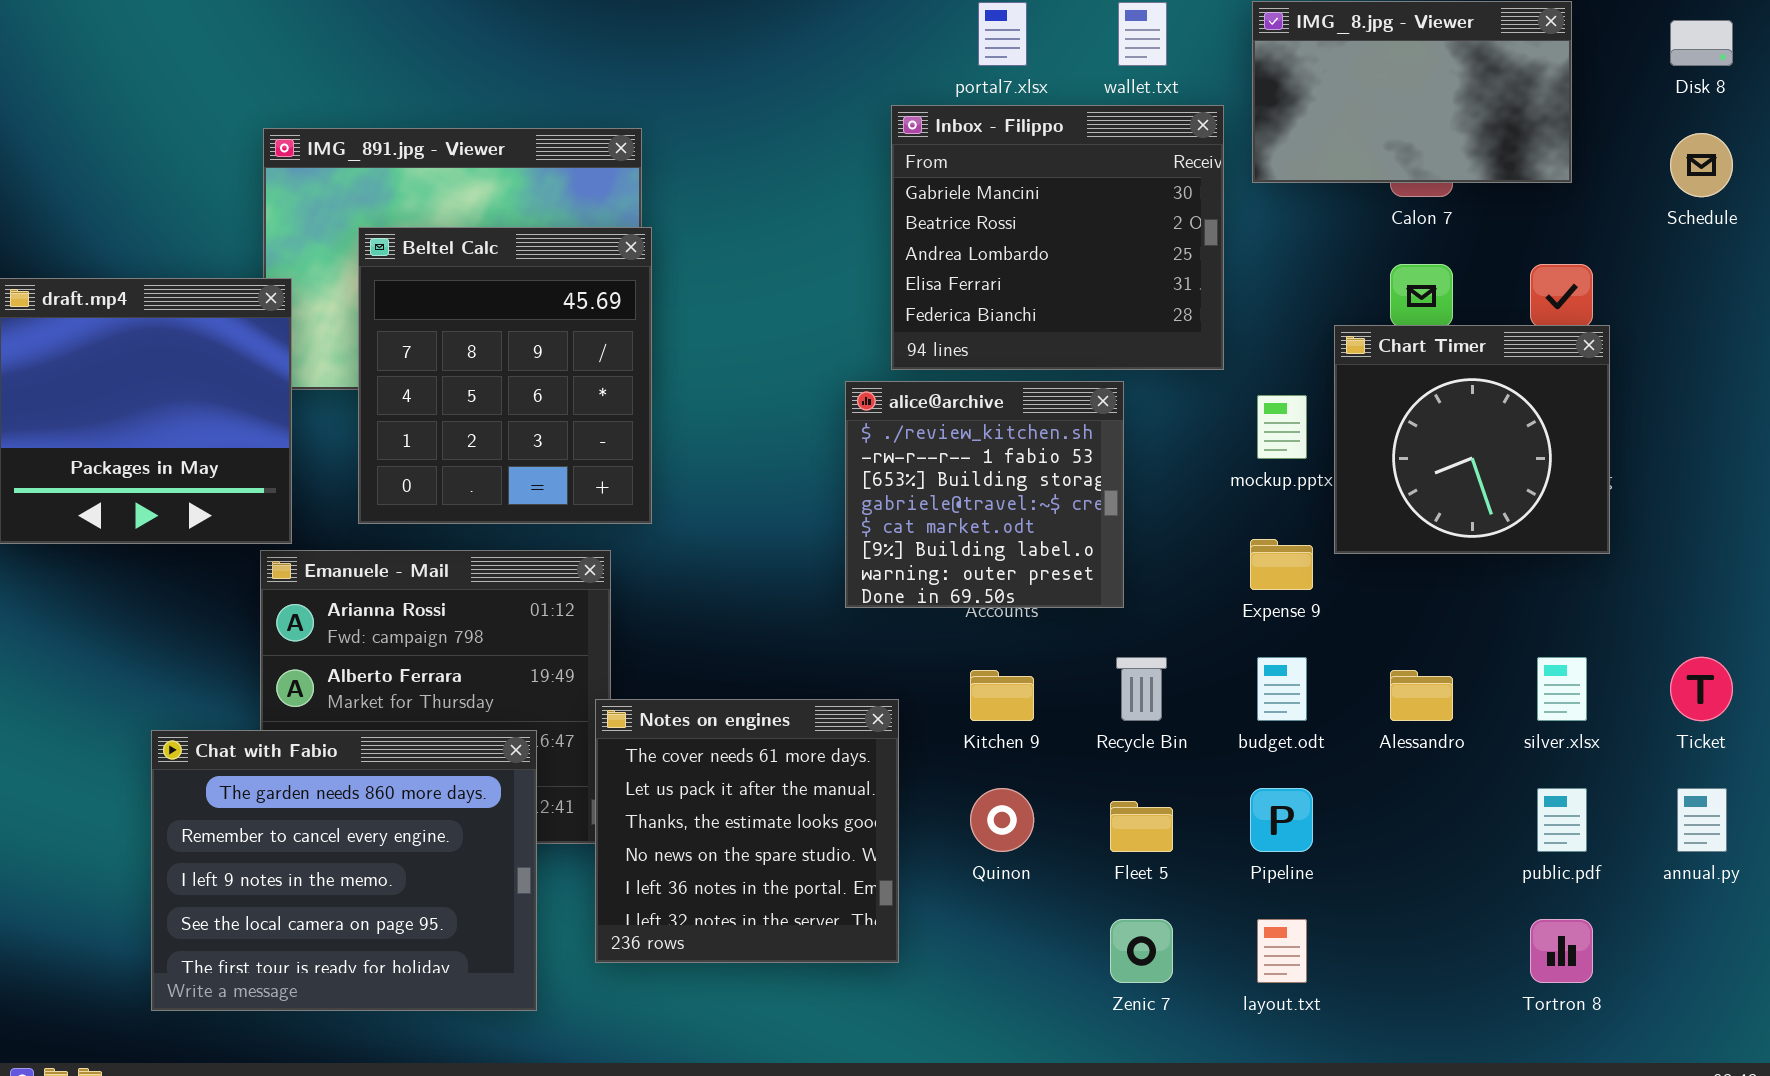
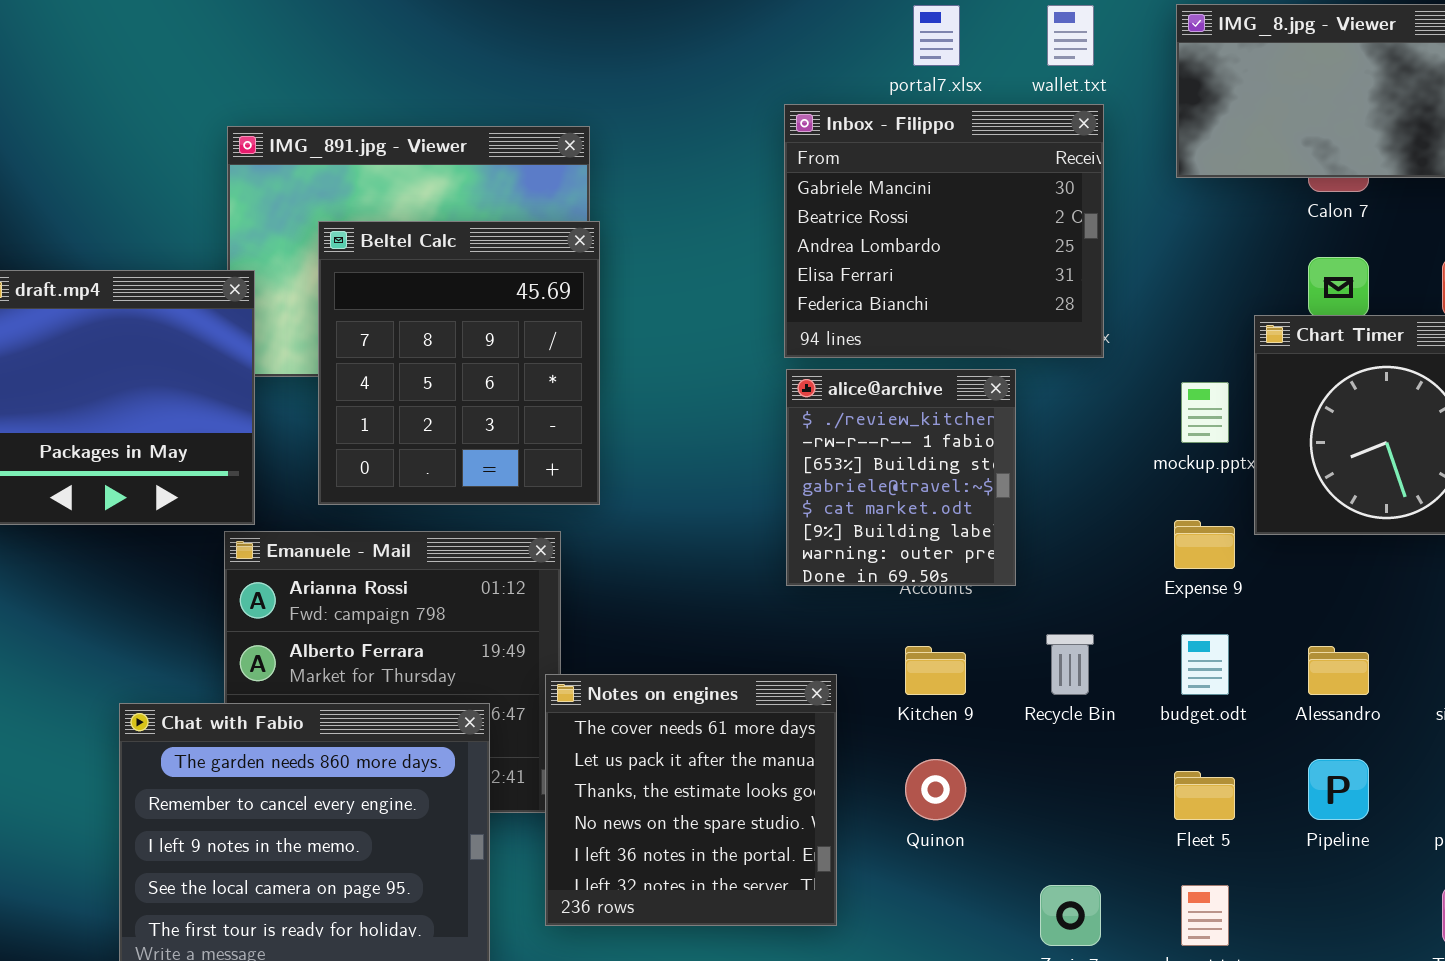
Inbox - Filippo: [891,105,1224,370] -> [784,104,1104,358], moved
alice@archive: [845,381,1124,608] -> [786,369,1016,586], resized
Pipeline: [1250,788,1313,852] -> [1308,759,1369,820], moved
Fleet 5: [1110,801,1173,852] -> [1174,771,1235,820], moved

